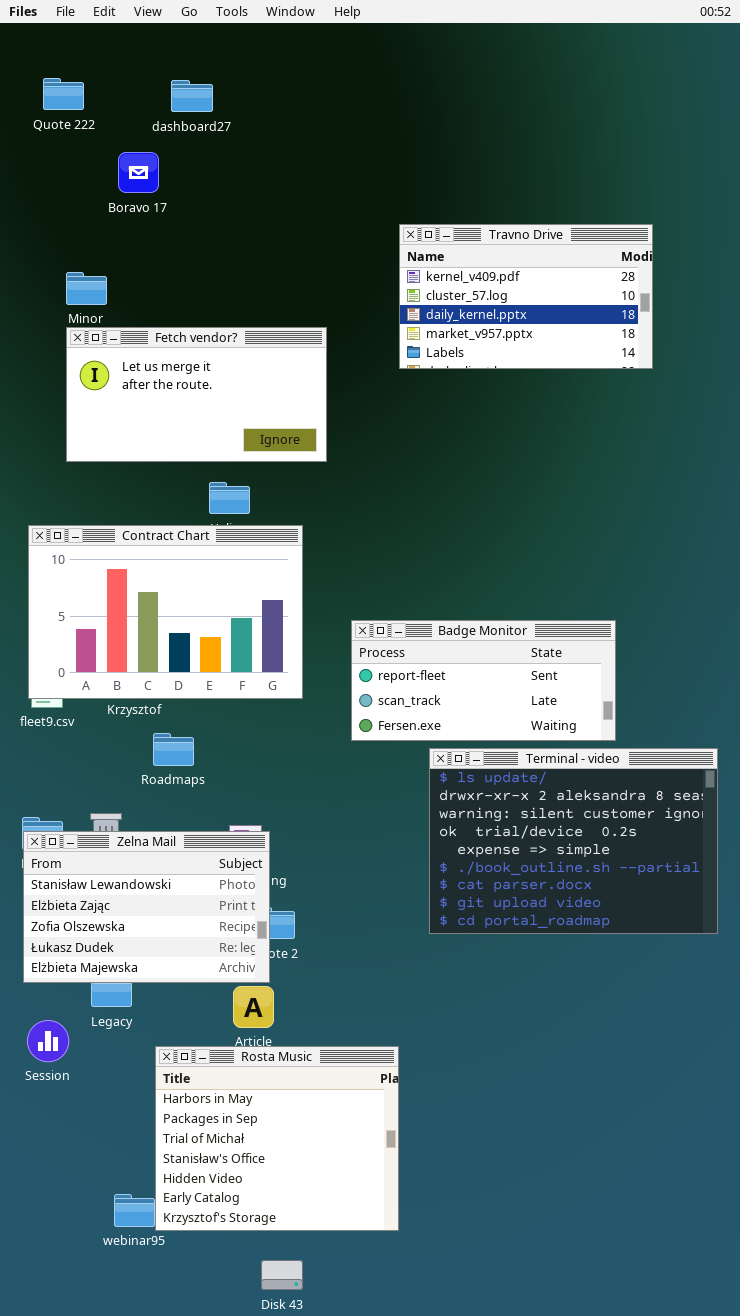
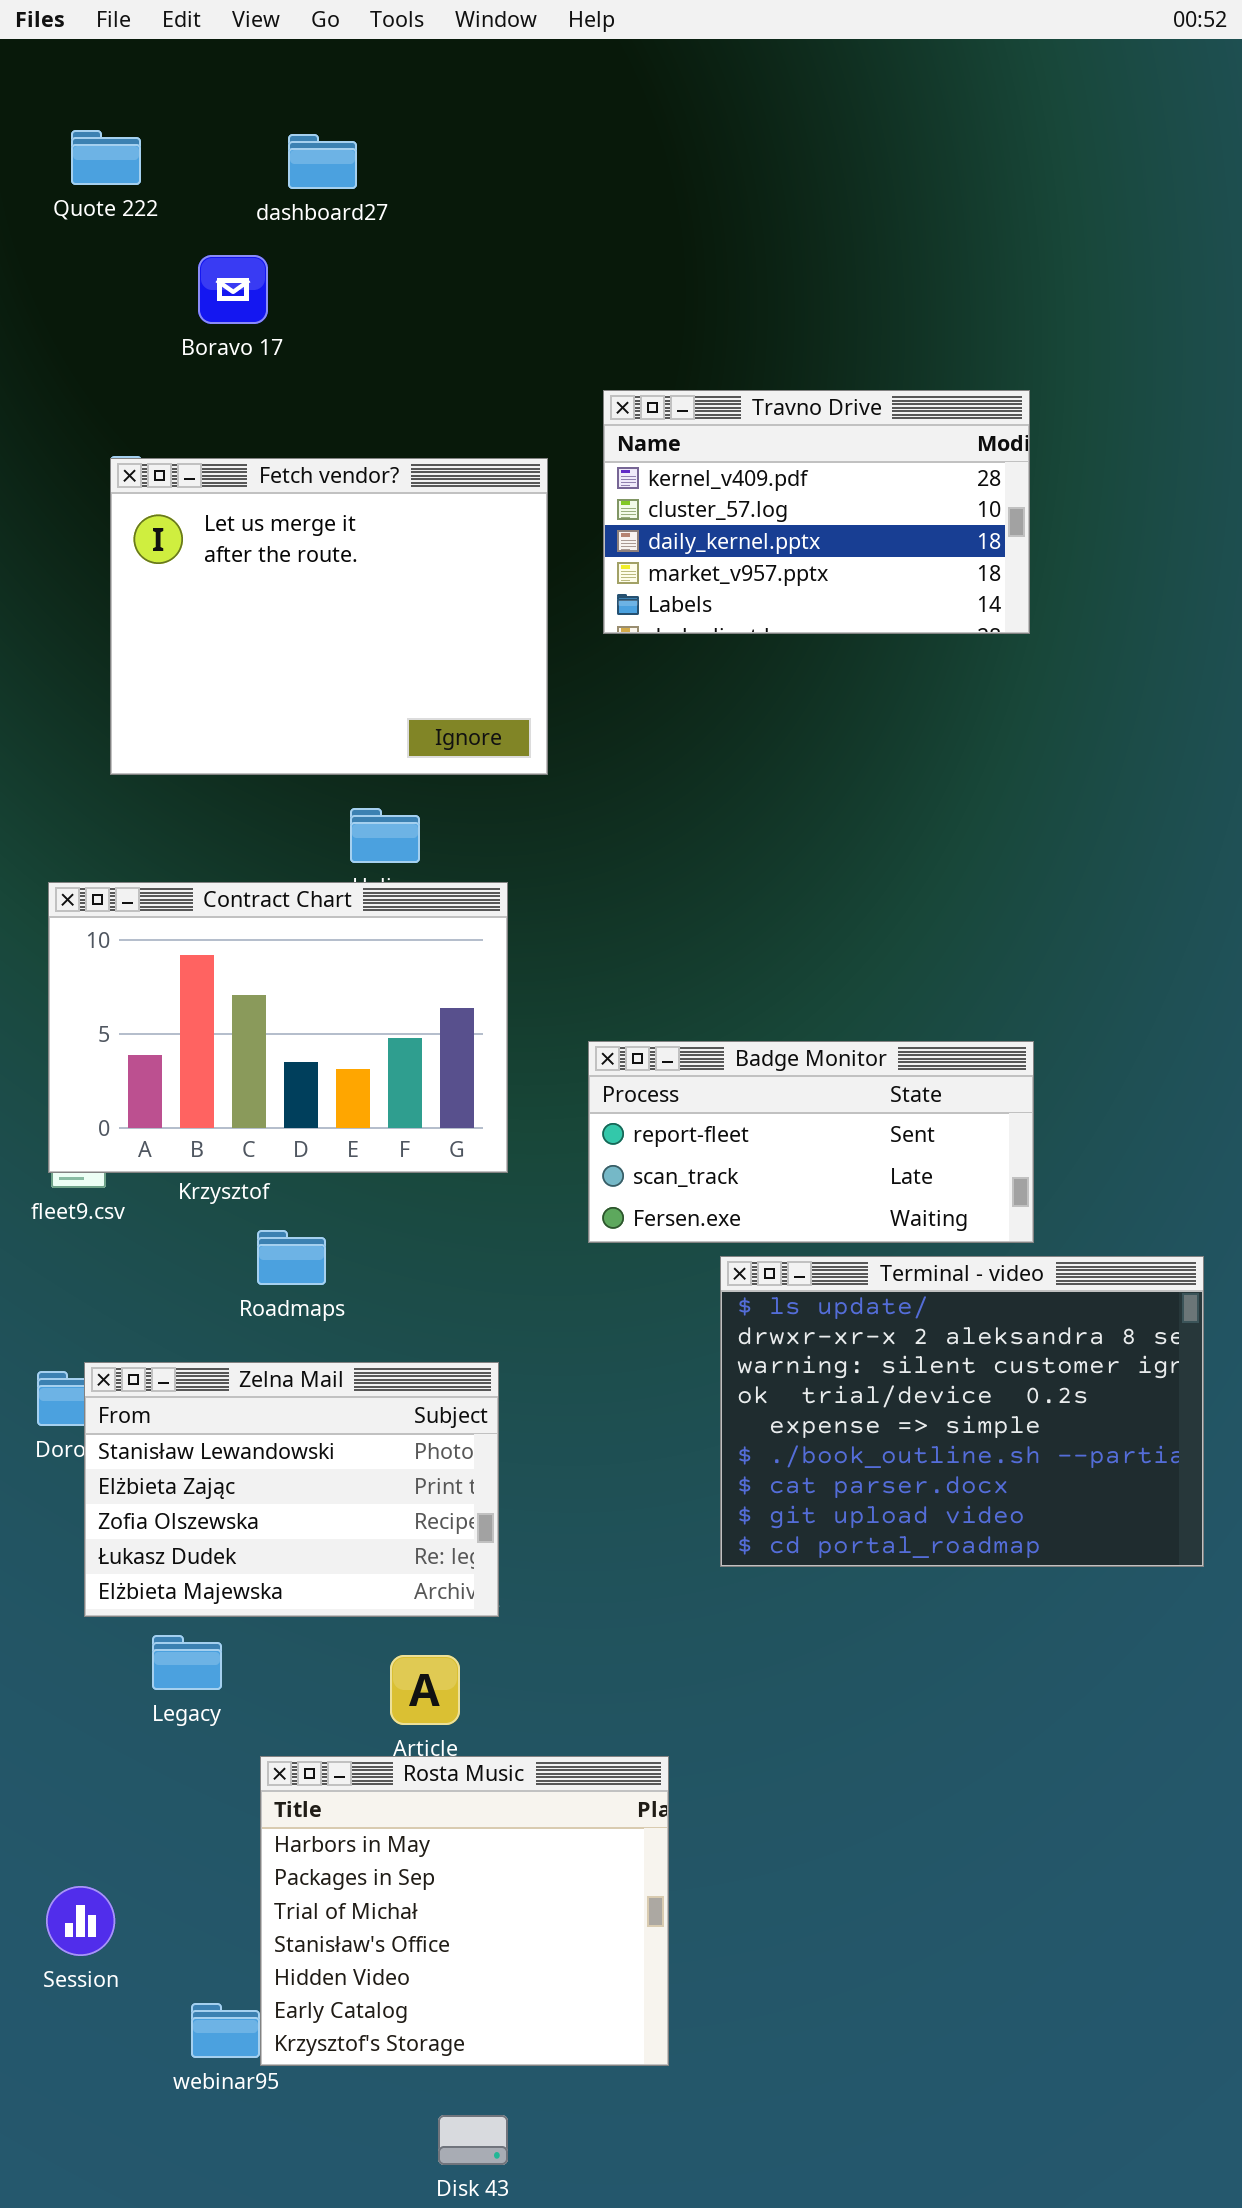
Travno Drive: [399,224,653,369] -> [603,390,1030,634], moved
Fetch vendor?: [66,327,327,462] -> [110,458,548,775], resized
Zelna Mail: [23,831,270,983] -> [84,1362,499,1617], moved
Session: [27,1020,69,1062] -> [46,1886,115,1956], moved

